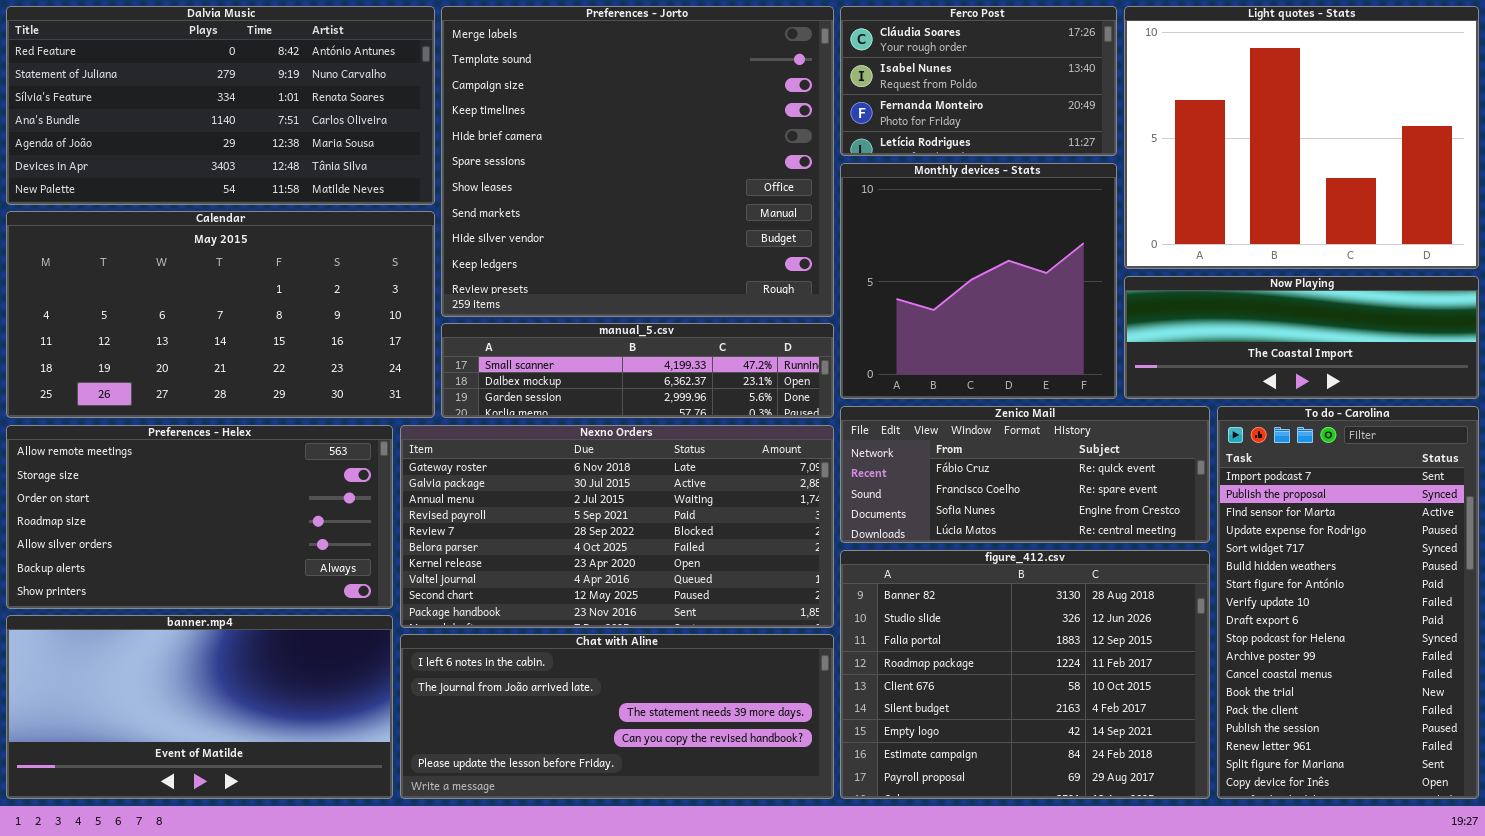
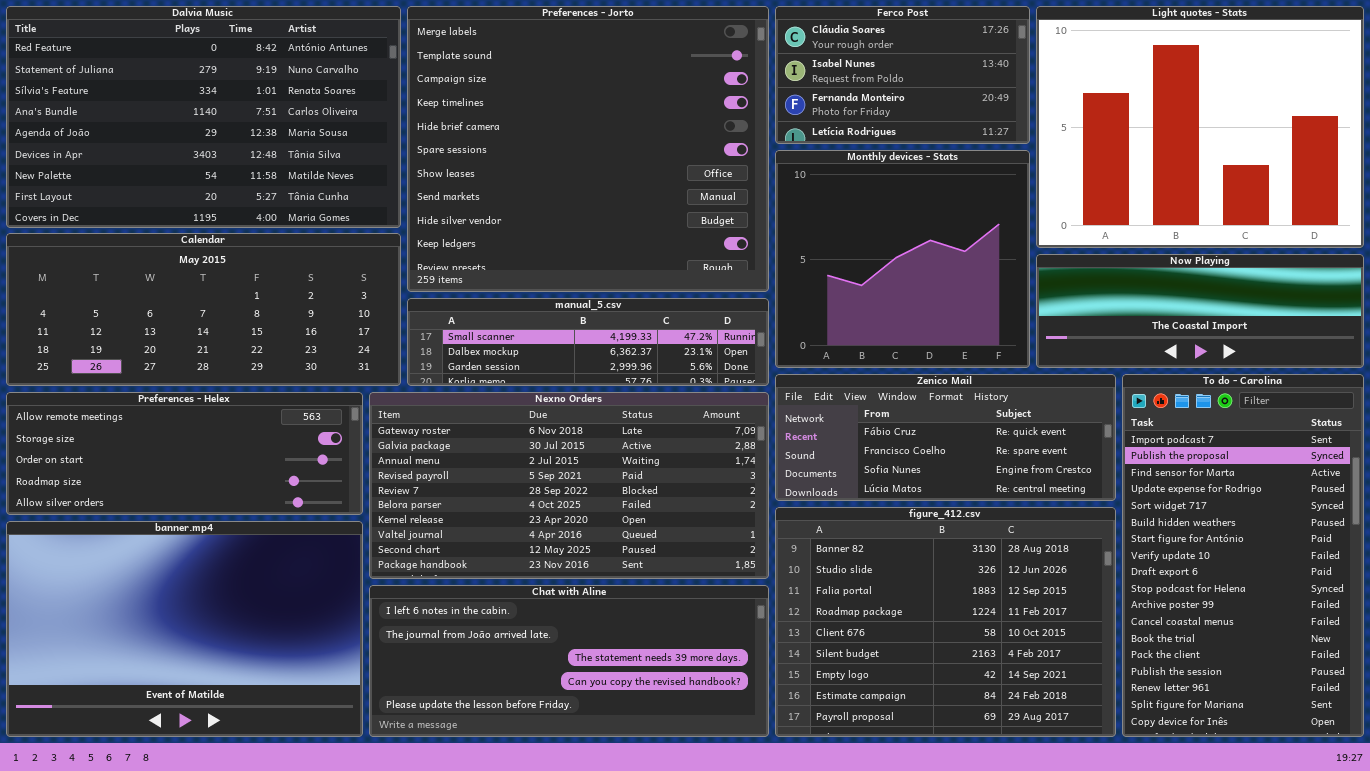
Dalvia Music: [6,6,435,205] -> [6,6,401,228], resized
Calendar: [6,211,435,418] -> [6,233,401,386], resized
Preferences - Helex: [6,425,393,609] -> [6,392,363,515], resized
banner.mp4: [6,615,393,799] -> [6,521,363,737], resized

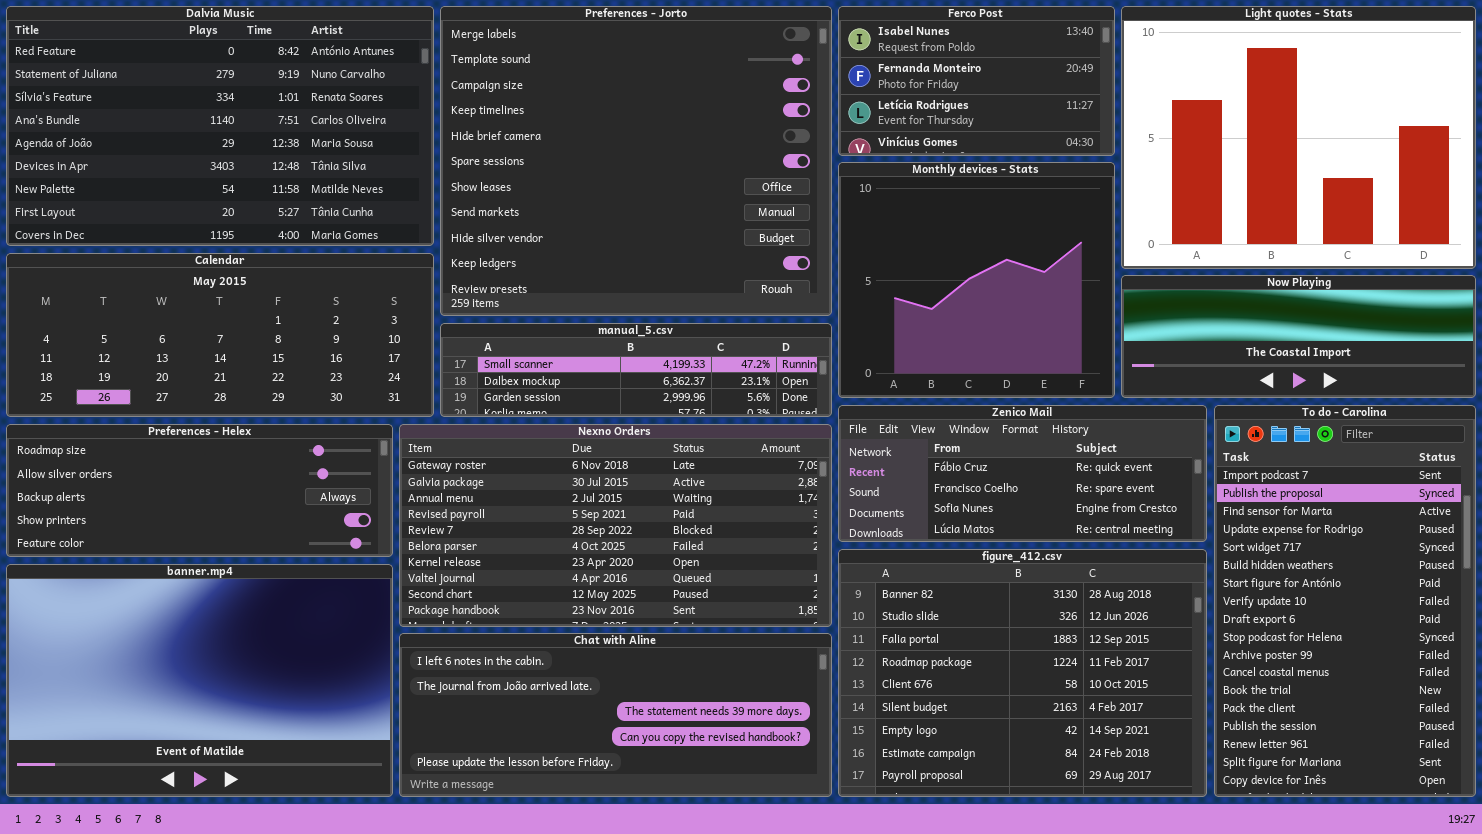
Ferco Post: [775,6,1030,144] -> [838,6,1115,156], scrolled down 1 row
Preferences - Helex: [6,392,363,515] -> [6,424,393,557], scrolled down 3 rows

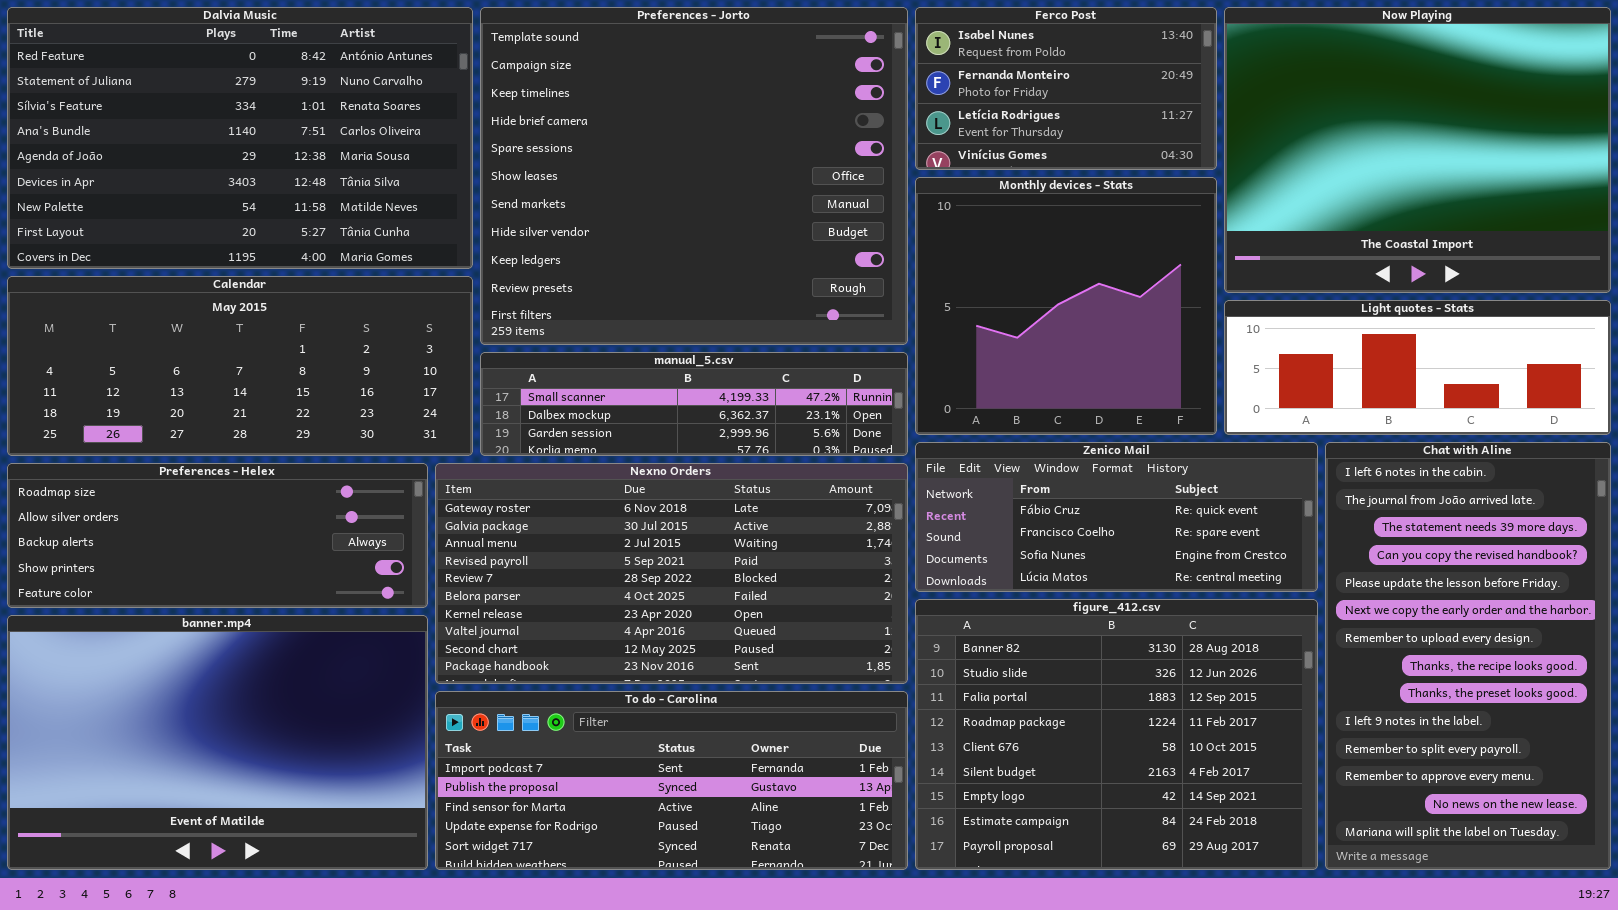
Preferences - Jorto: [440,6,832,316] -> [480,7,908,345], scrolled down 1 row
Light quotes - Stats: [1121,6,1476,269] -> [1224,300,1611,435], moved, resized
Now Playing: [1121,275,1476,398] -> [1224,7,1611,293], moved, resized
To do - Carolina: [1214,405,1476,797] -> [435,691,908,870], moved, resized
Chat with Aline: [399,633,832,797] -> [1325,442,1611,870], moved, resized

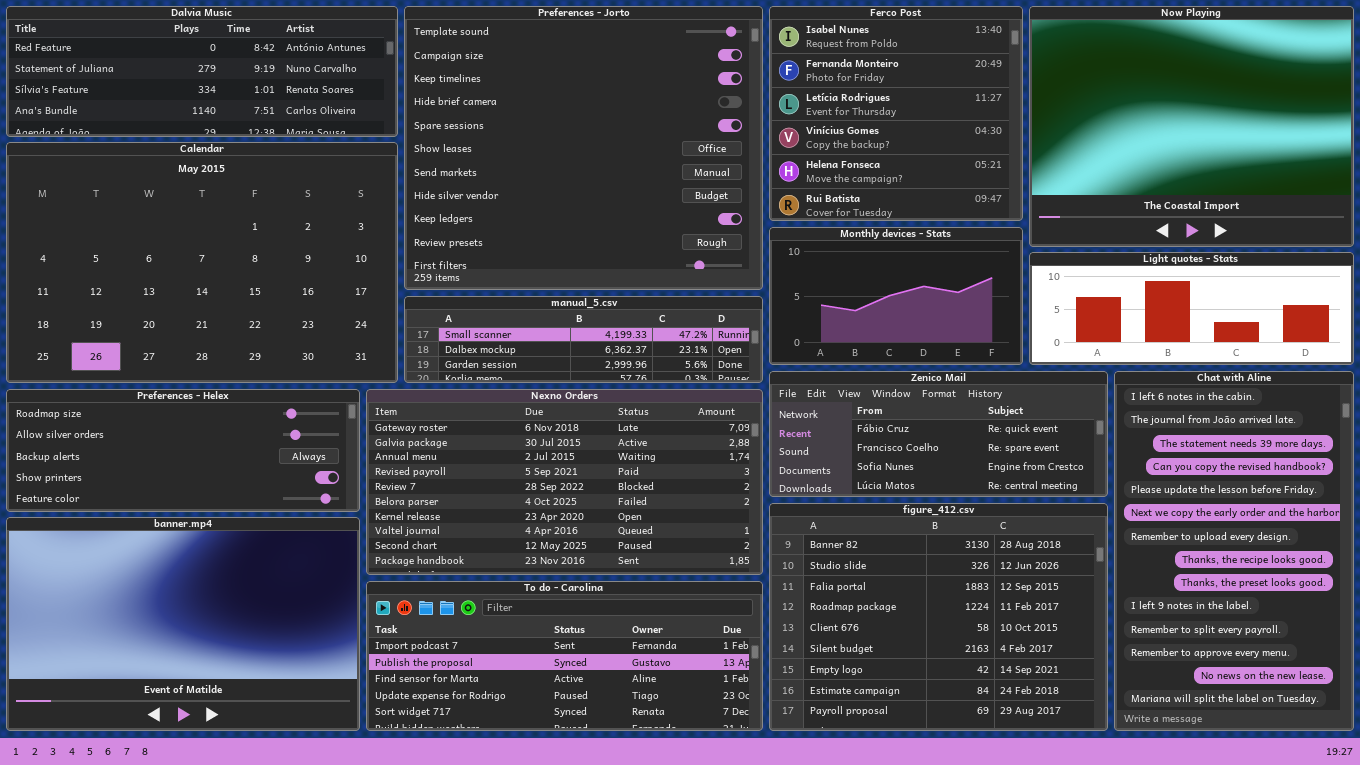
Dalvia Music: [7,7,473,269] -> [6,6,398,137], resized
Ferco Post: [915,7,1217,170] -> [769,6,1023,221], resized
Monthly devices - Stats: [915,177,1217,435] -> [769,227,1023,365], resized
Calendar: [7,276,473,456] -> [6,142,398,383], resized

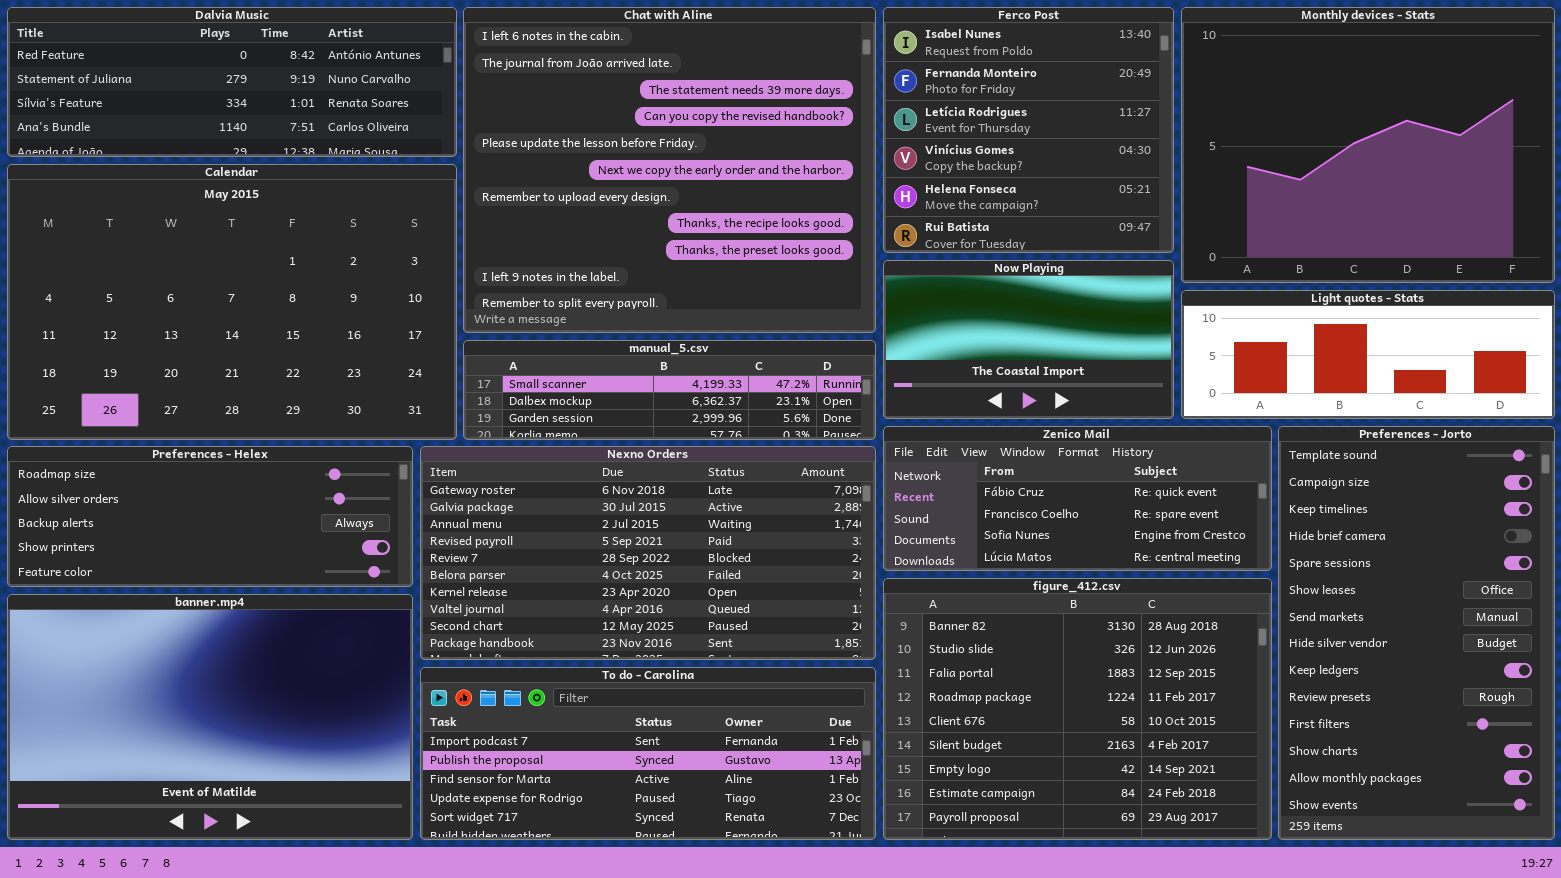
Preferences - Jorto: [404,6,763,290] -> [1278,426,1555,840], moved, resized
Now Playing: [1029,6,1354,247] -> [883,260,1174,419], moved, resized
Monthly devices - Stats: [769,227,1023,365] -> [1181,7,1555,283], moved, resized
Chat with Aline: [1114,371,1354,731] -> [463,7,876,333], moved, resized

